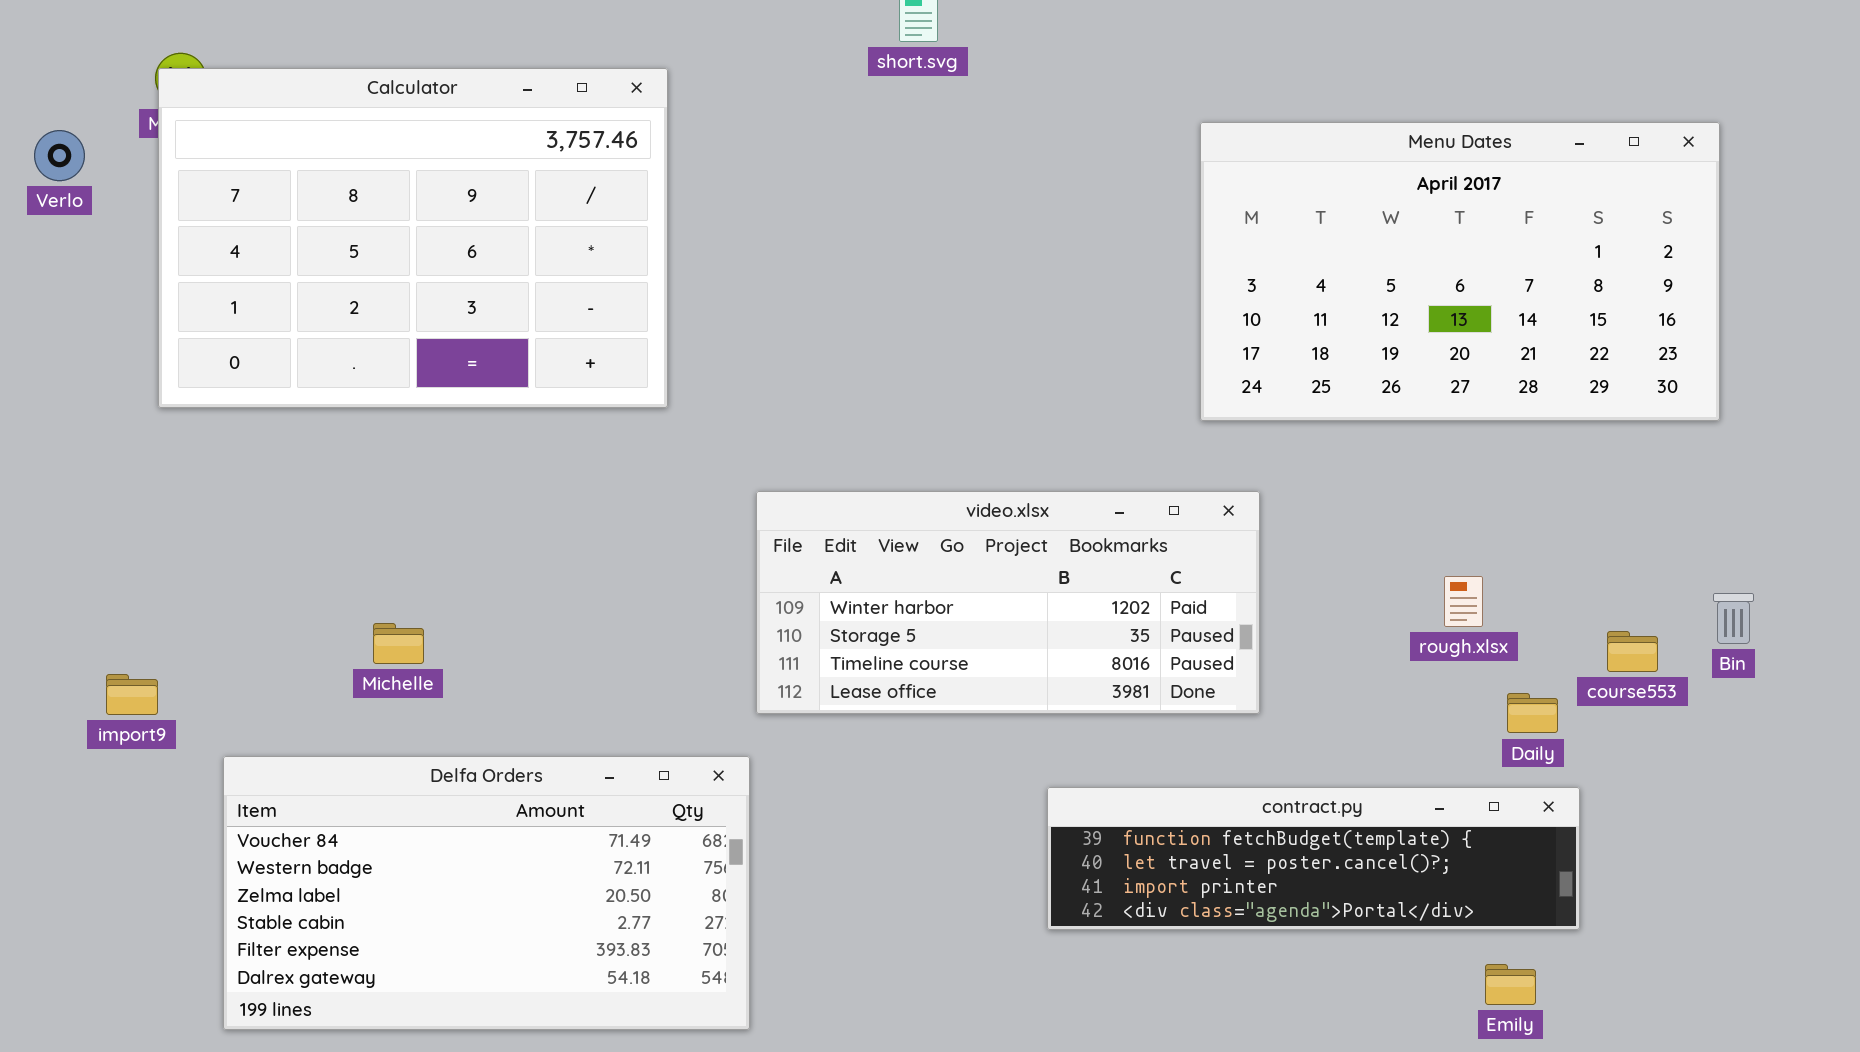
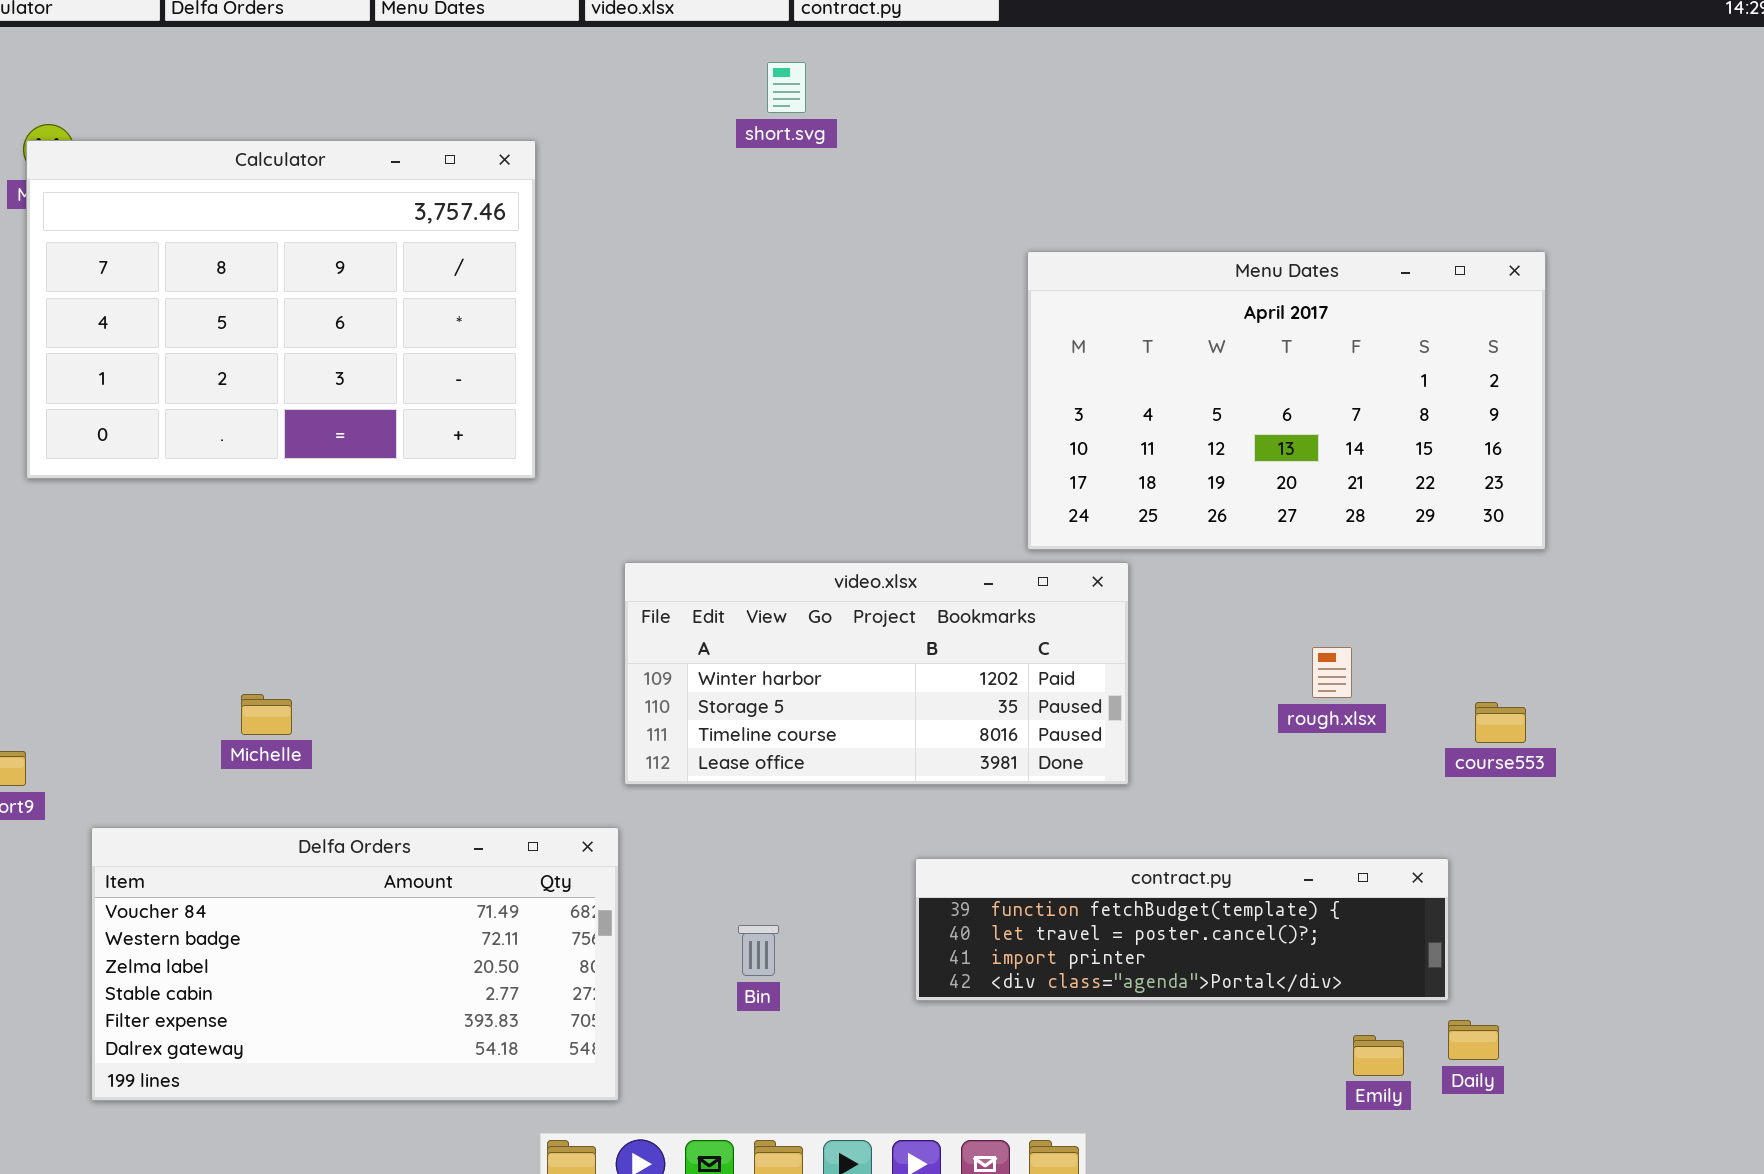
Menu Dates: [1200,122,1720,421] -> [1027,251,1546,550], moved
Bin: [1713,593,1754,644] -> [738,925,779,976], moved
Daily: [1507,693,1558,733] -> [1448,1020,1499,1060], moved

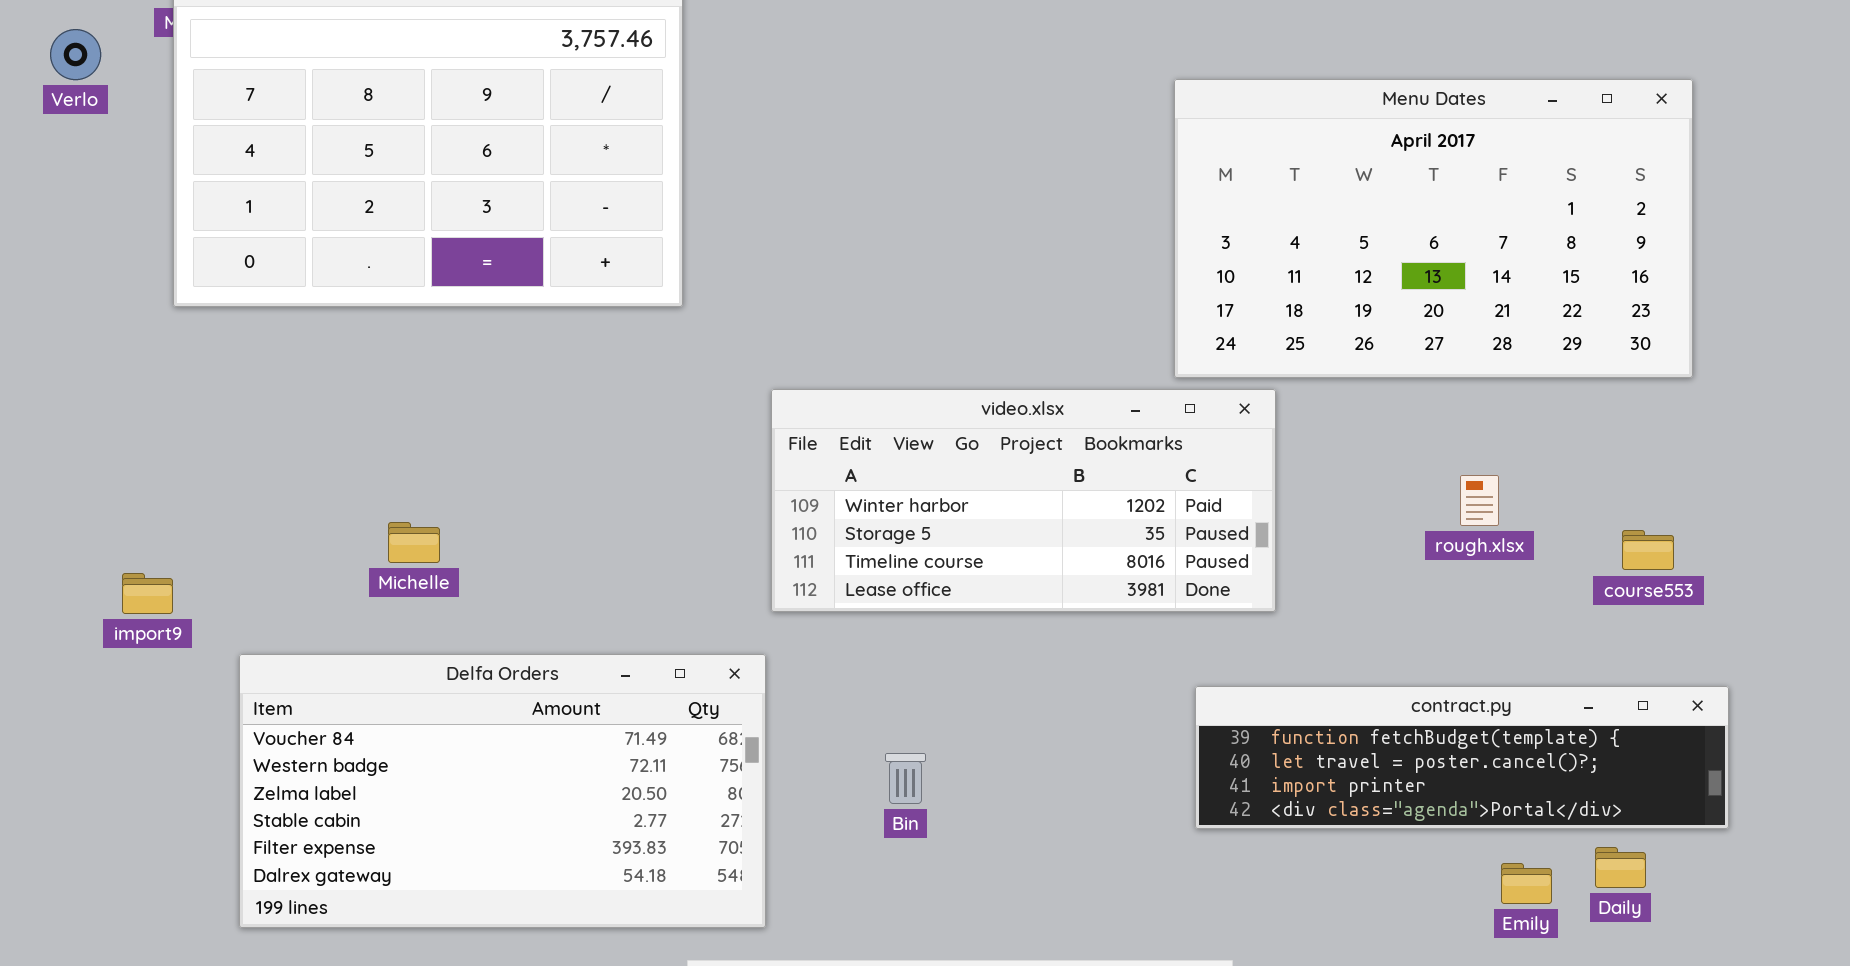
contract.py: [915,858,1449,1001] -> [1195,686,1729,829], moved

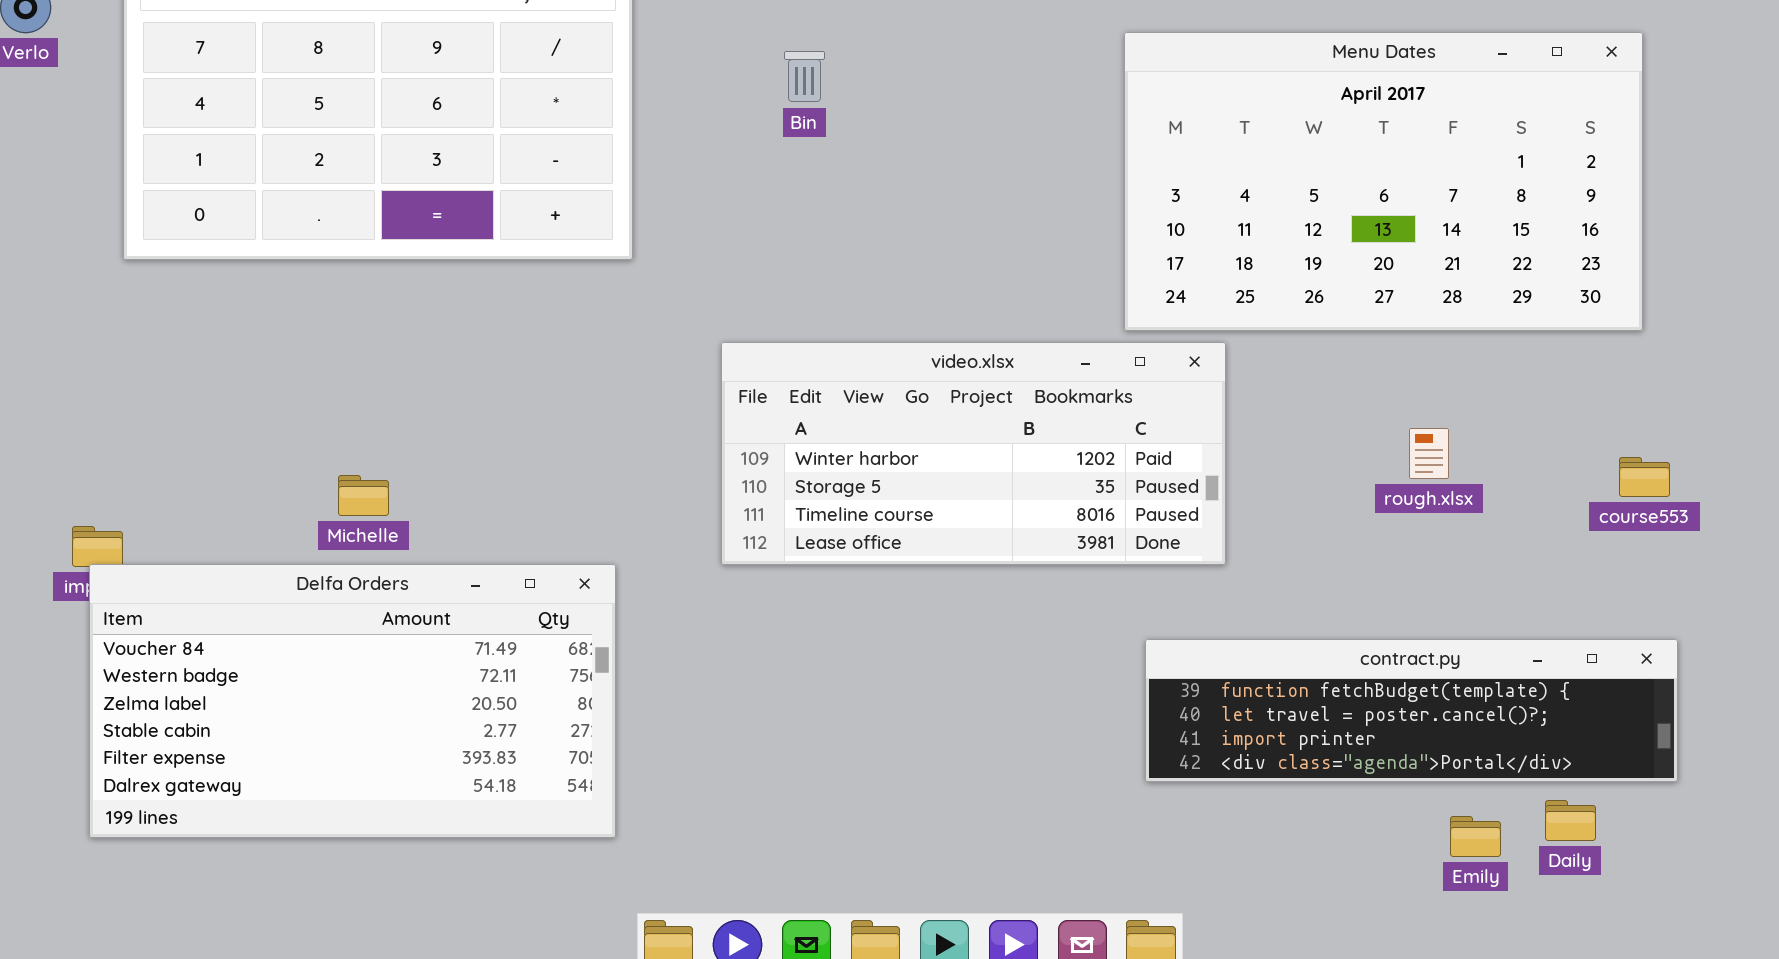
course553: [1622,530,1674,570] -> [1619,457,1670,497], moved
Delfa Orders: [239,654,766,928] -> [89,564,616,838], moved
Bin: [885,753,926,804] -> [784,51,825,102], moved

